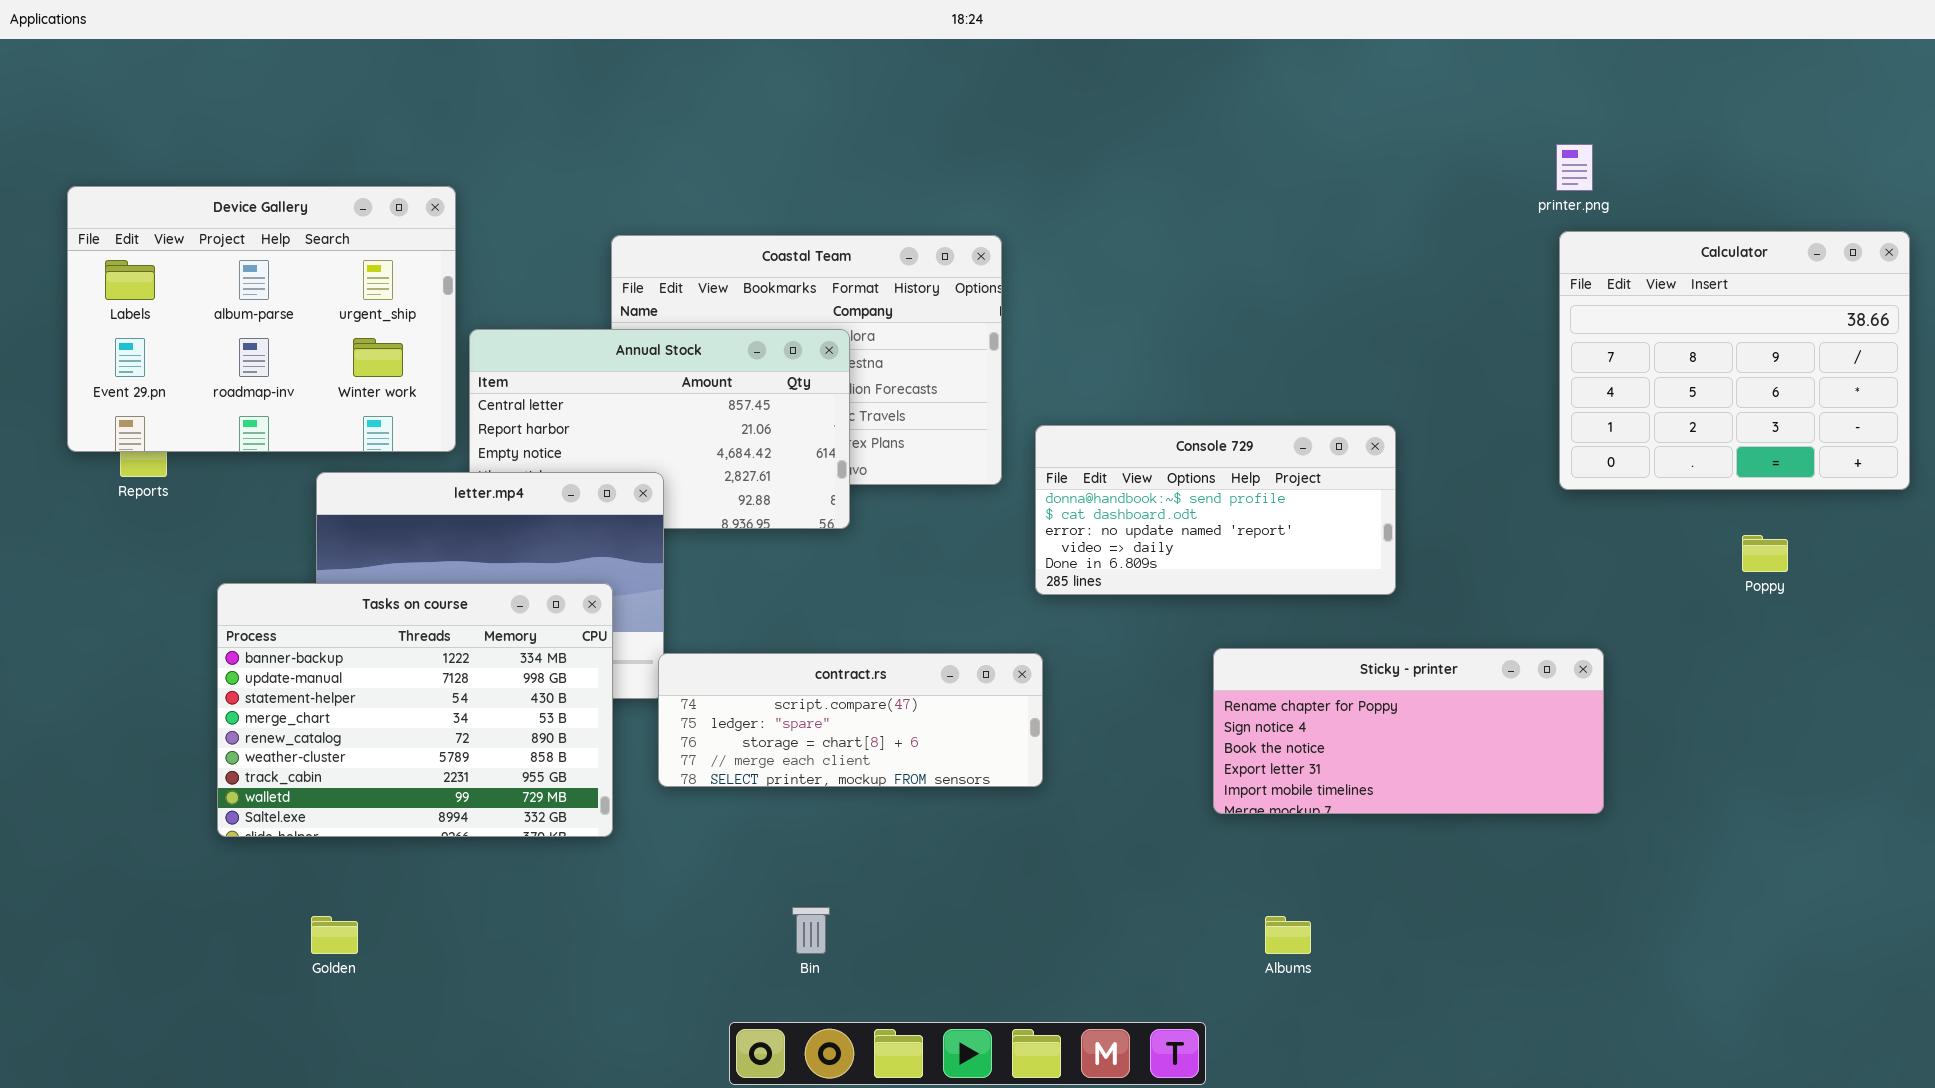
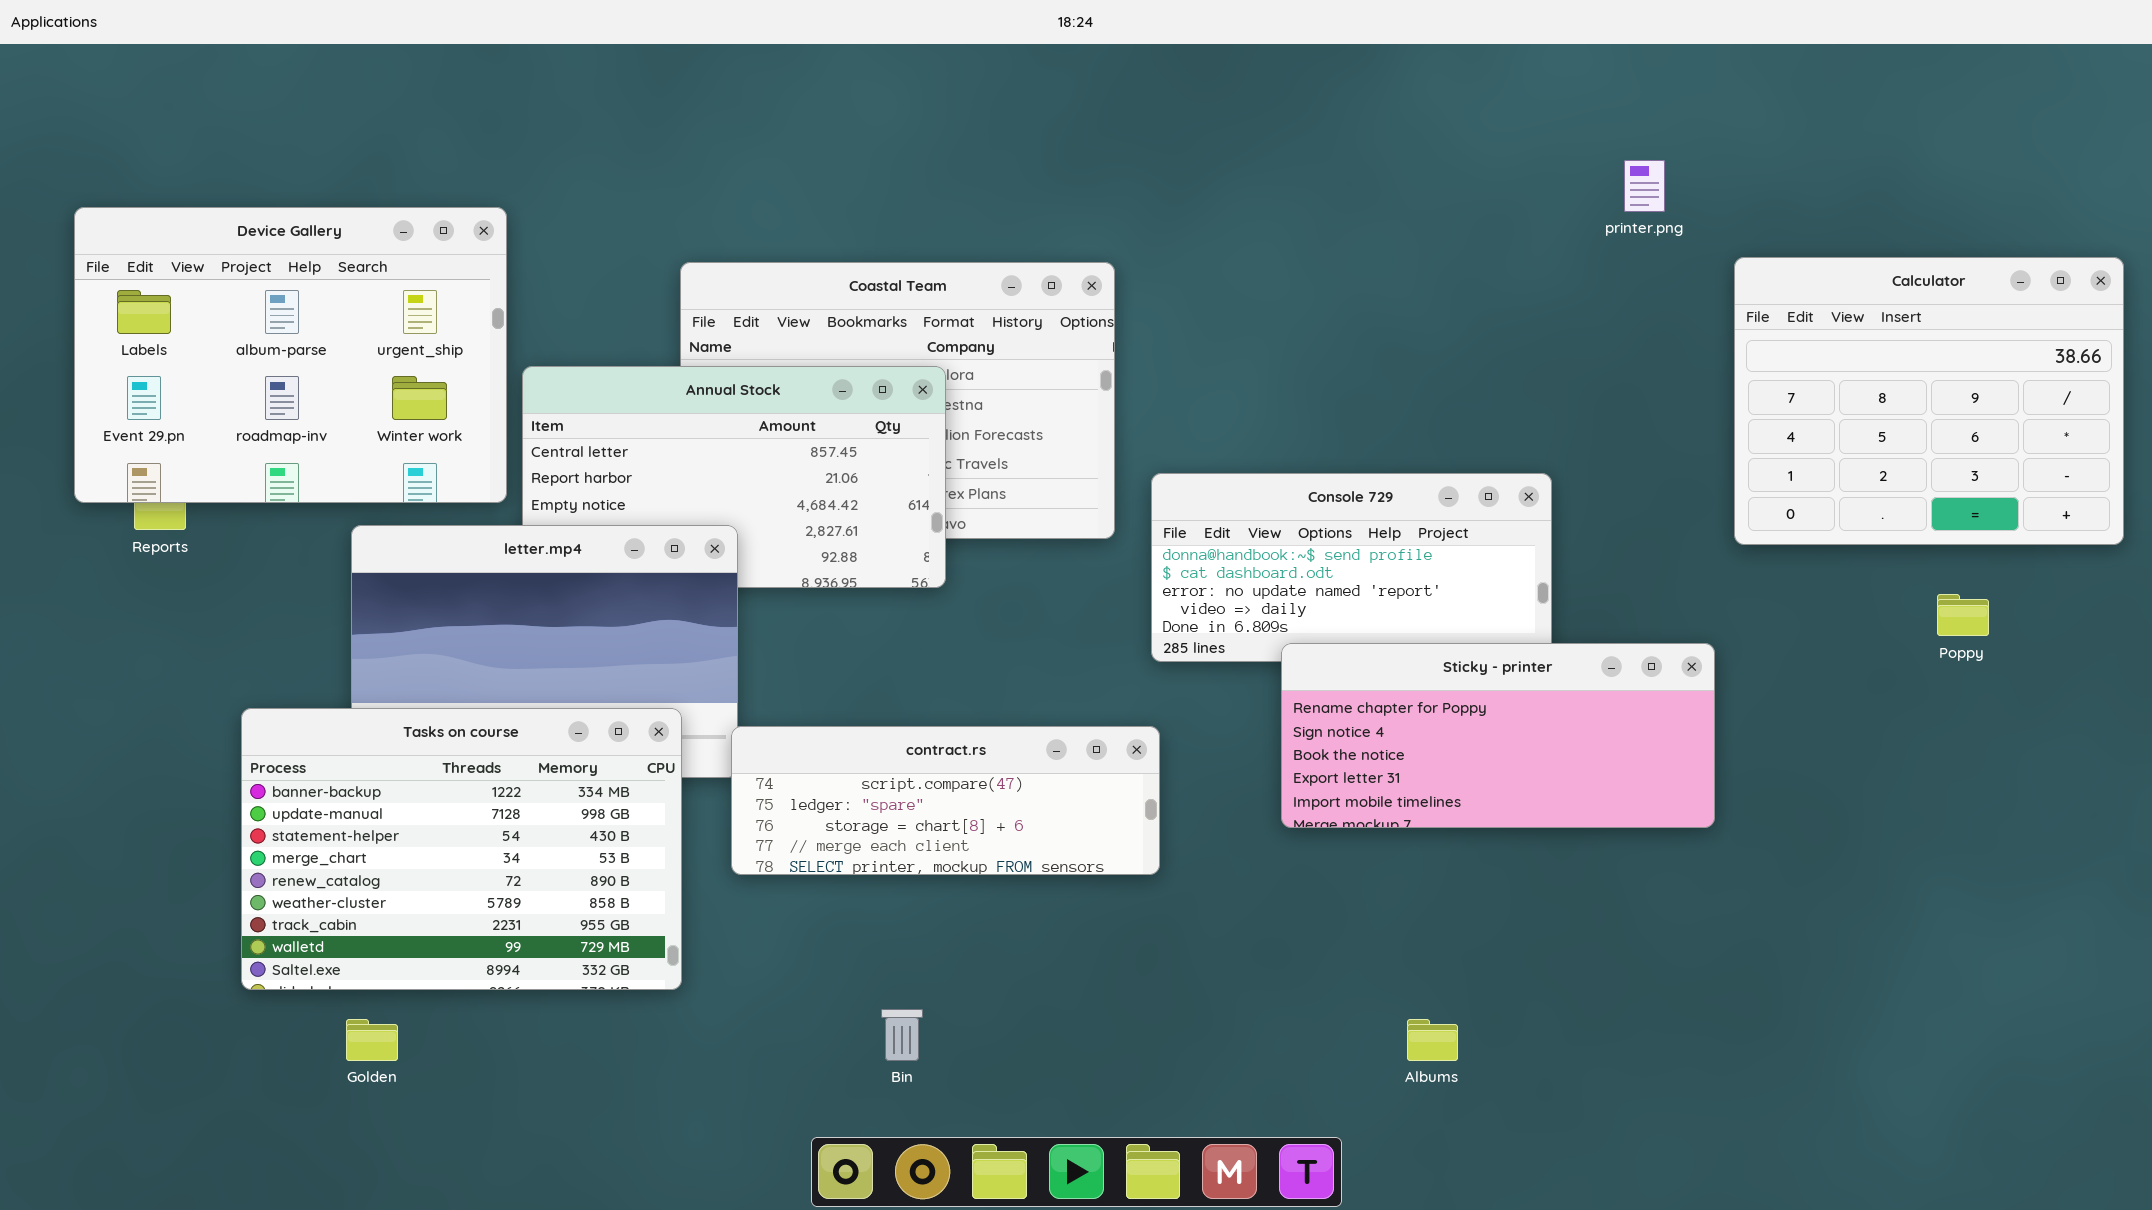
printer.png: [1556,144,1593,191] -> [1624,160,1665,212], moved
Tasks on course: [217,583,613,837] -> [241,708,682,990], moved
Sticky - printer: [1213,648,1604,814] -> [1281,643,1715,828], moved

